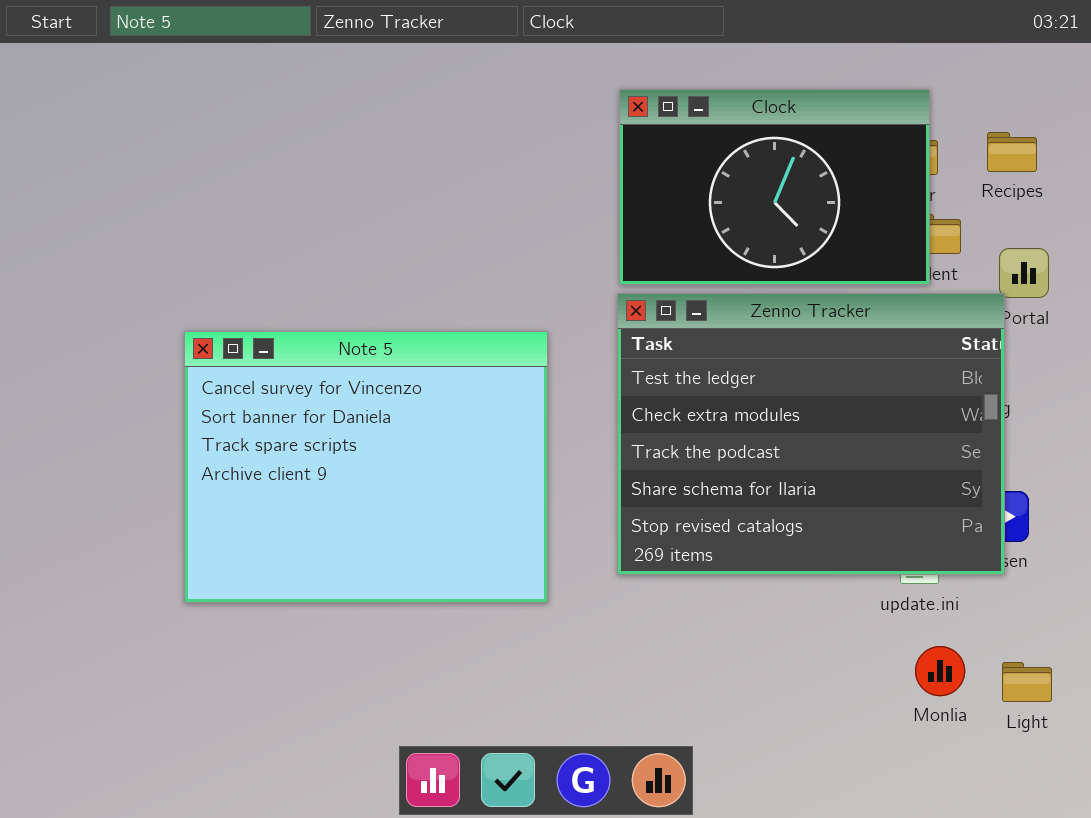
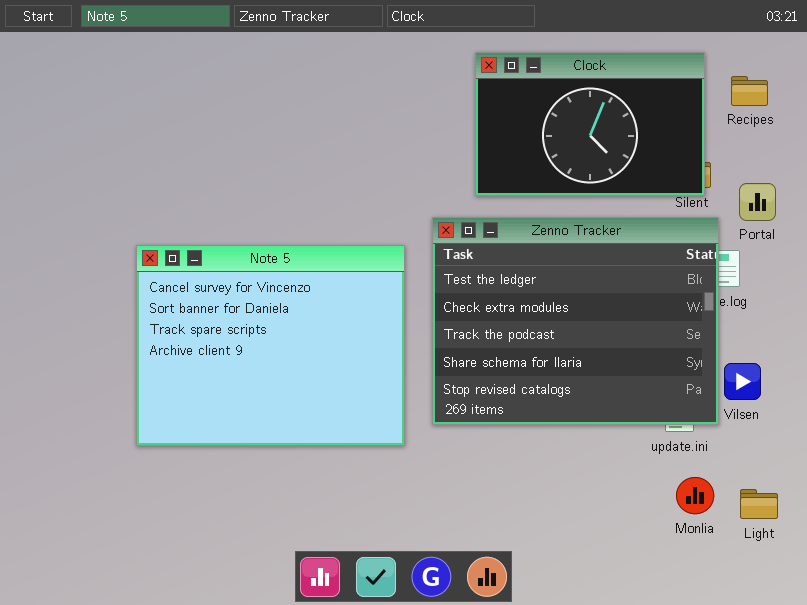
Clock: [619,89,930,285] -> [475,52,705,196], moved
Recipes: [987,132,1037,172] -> [731,76,768,106], moved
Zenno Tracker: [617,293,1005,575] -> [432,217,719,425], moved

